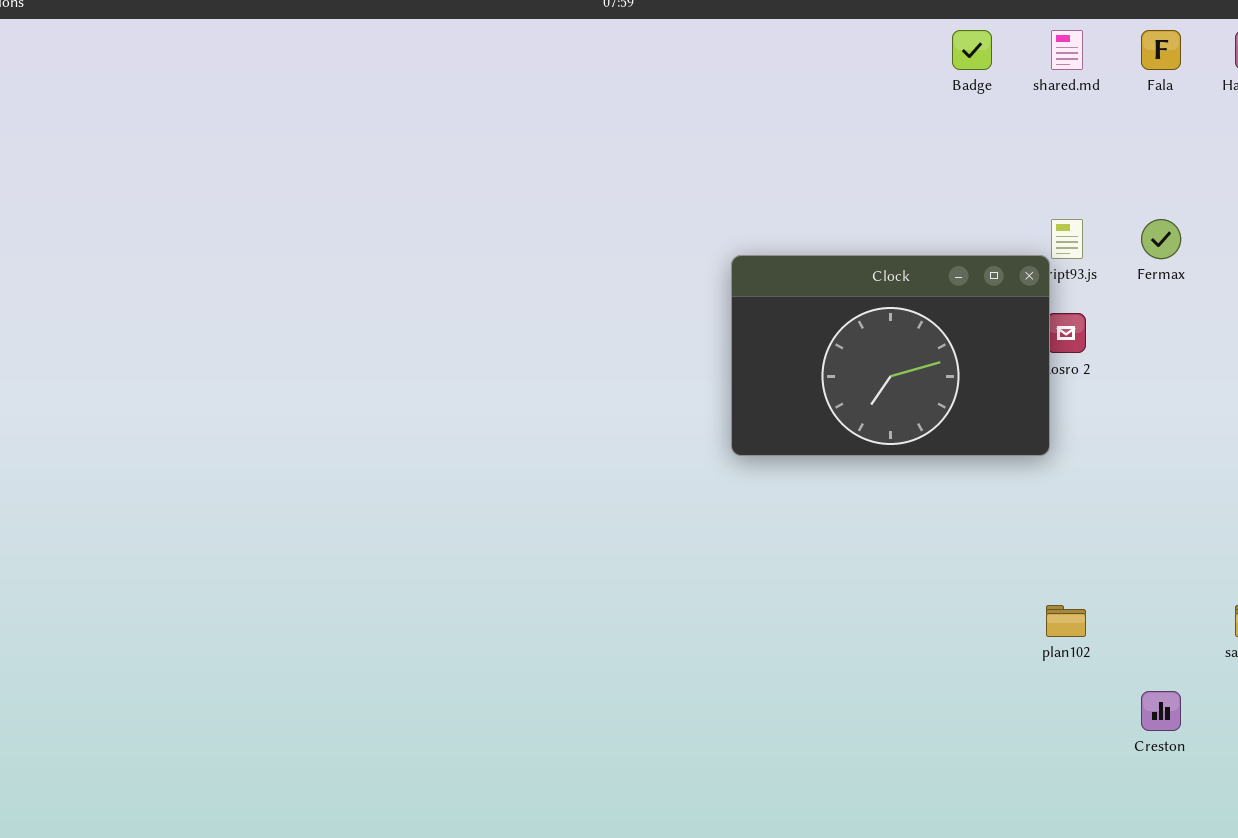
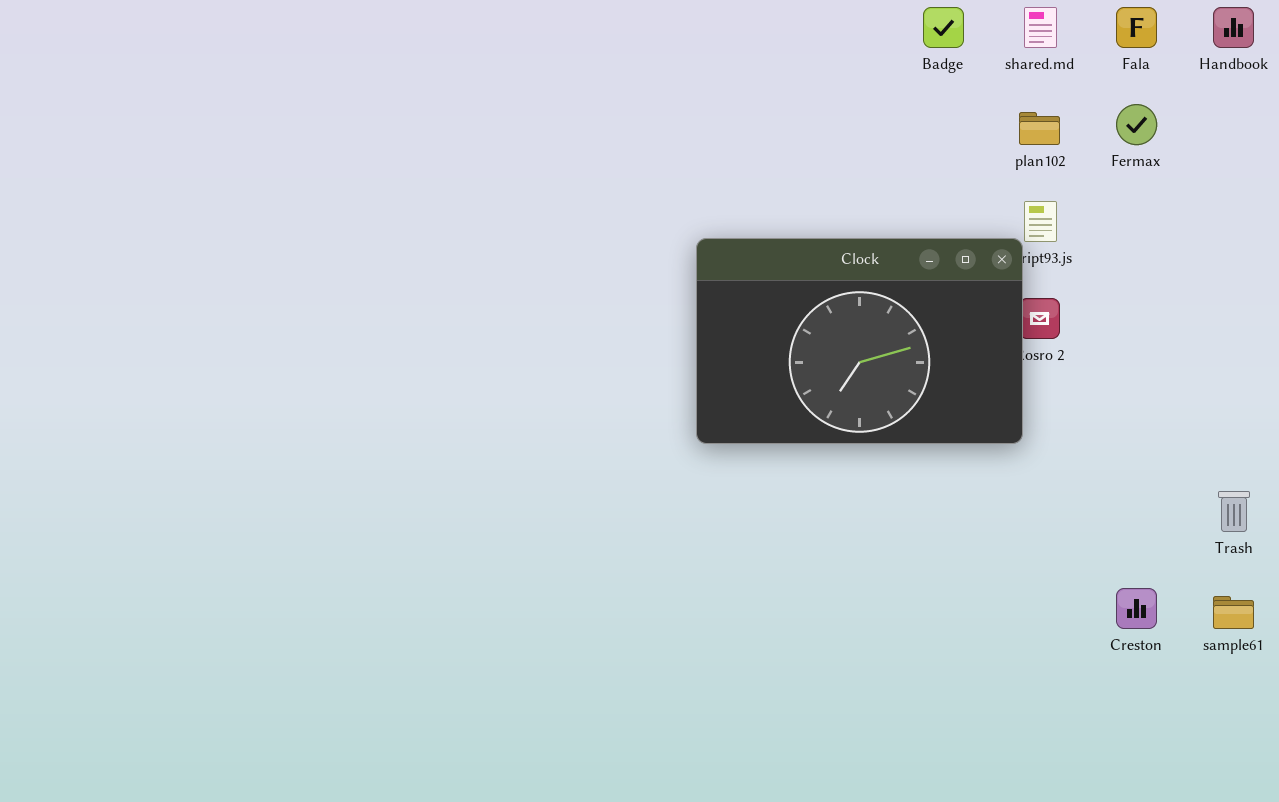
Fermax: [1141,219,1181,259] -> [1116,104,1157,145], moved
plan102: [1046,605,1086,637] -> [1019,112,1060,145], moved
Creston: [1141,691,1181,731] -> [1116,588,1157,629], moved

